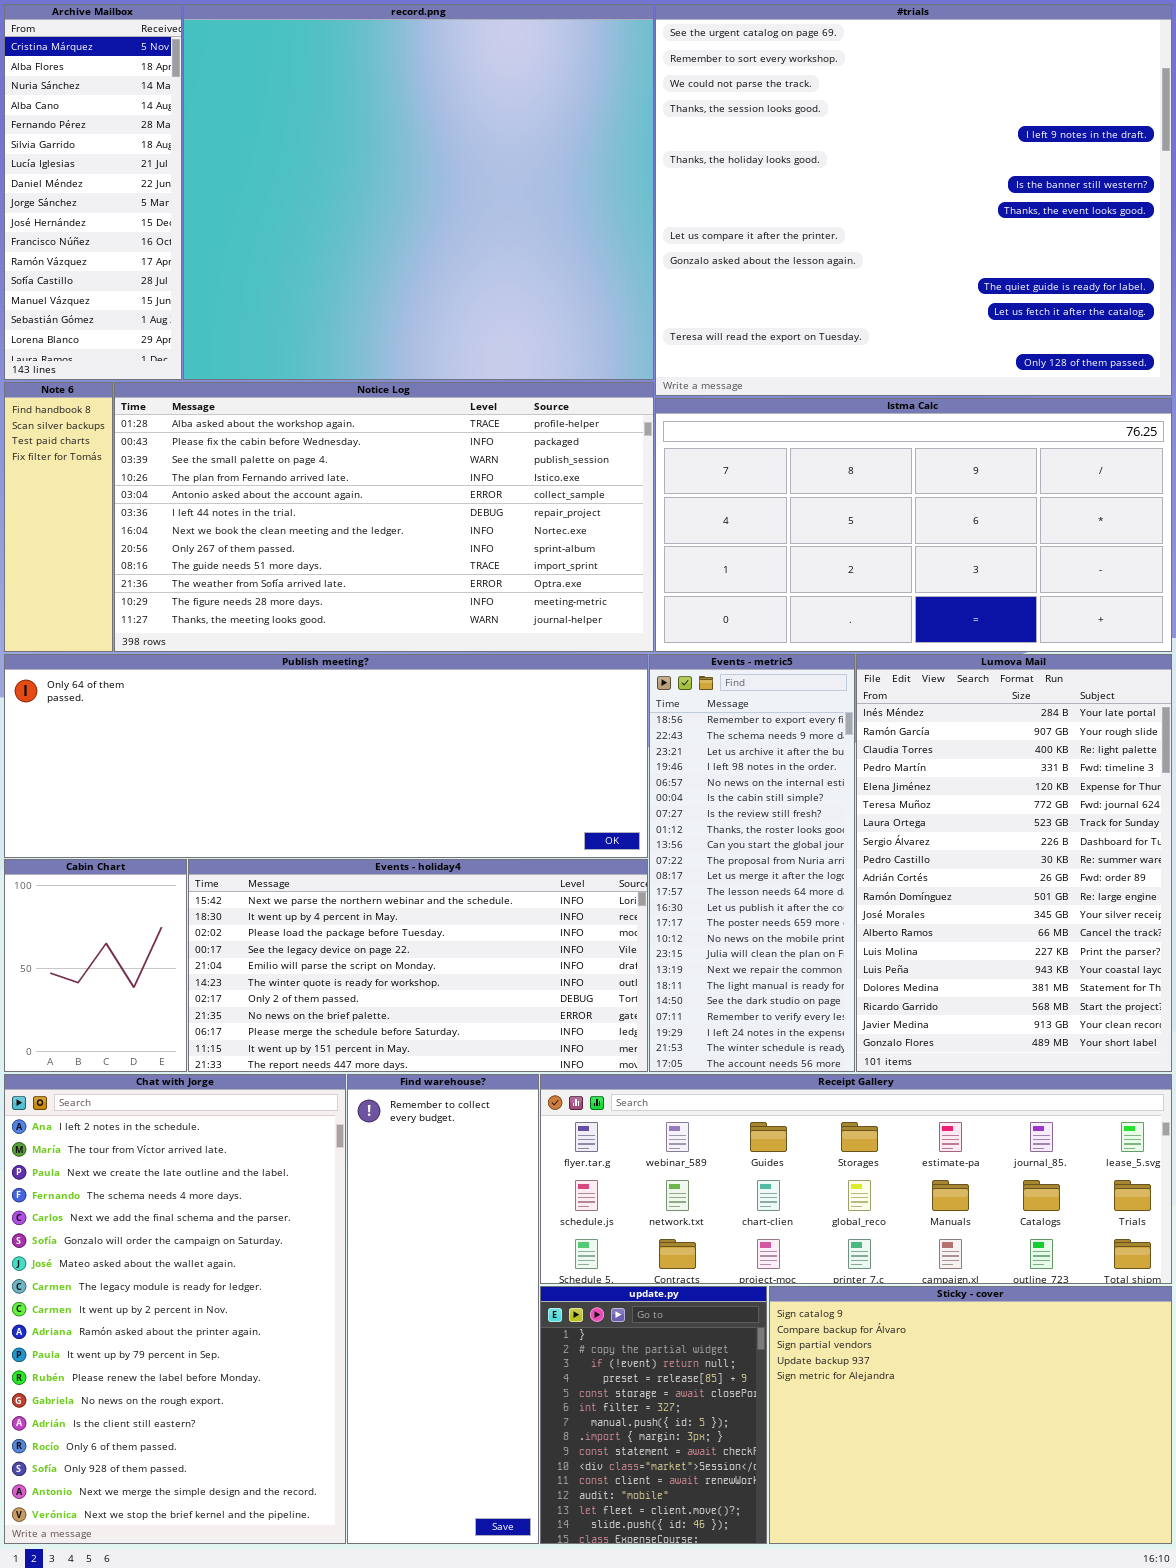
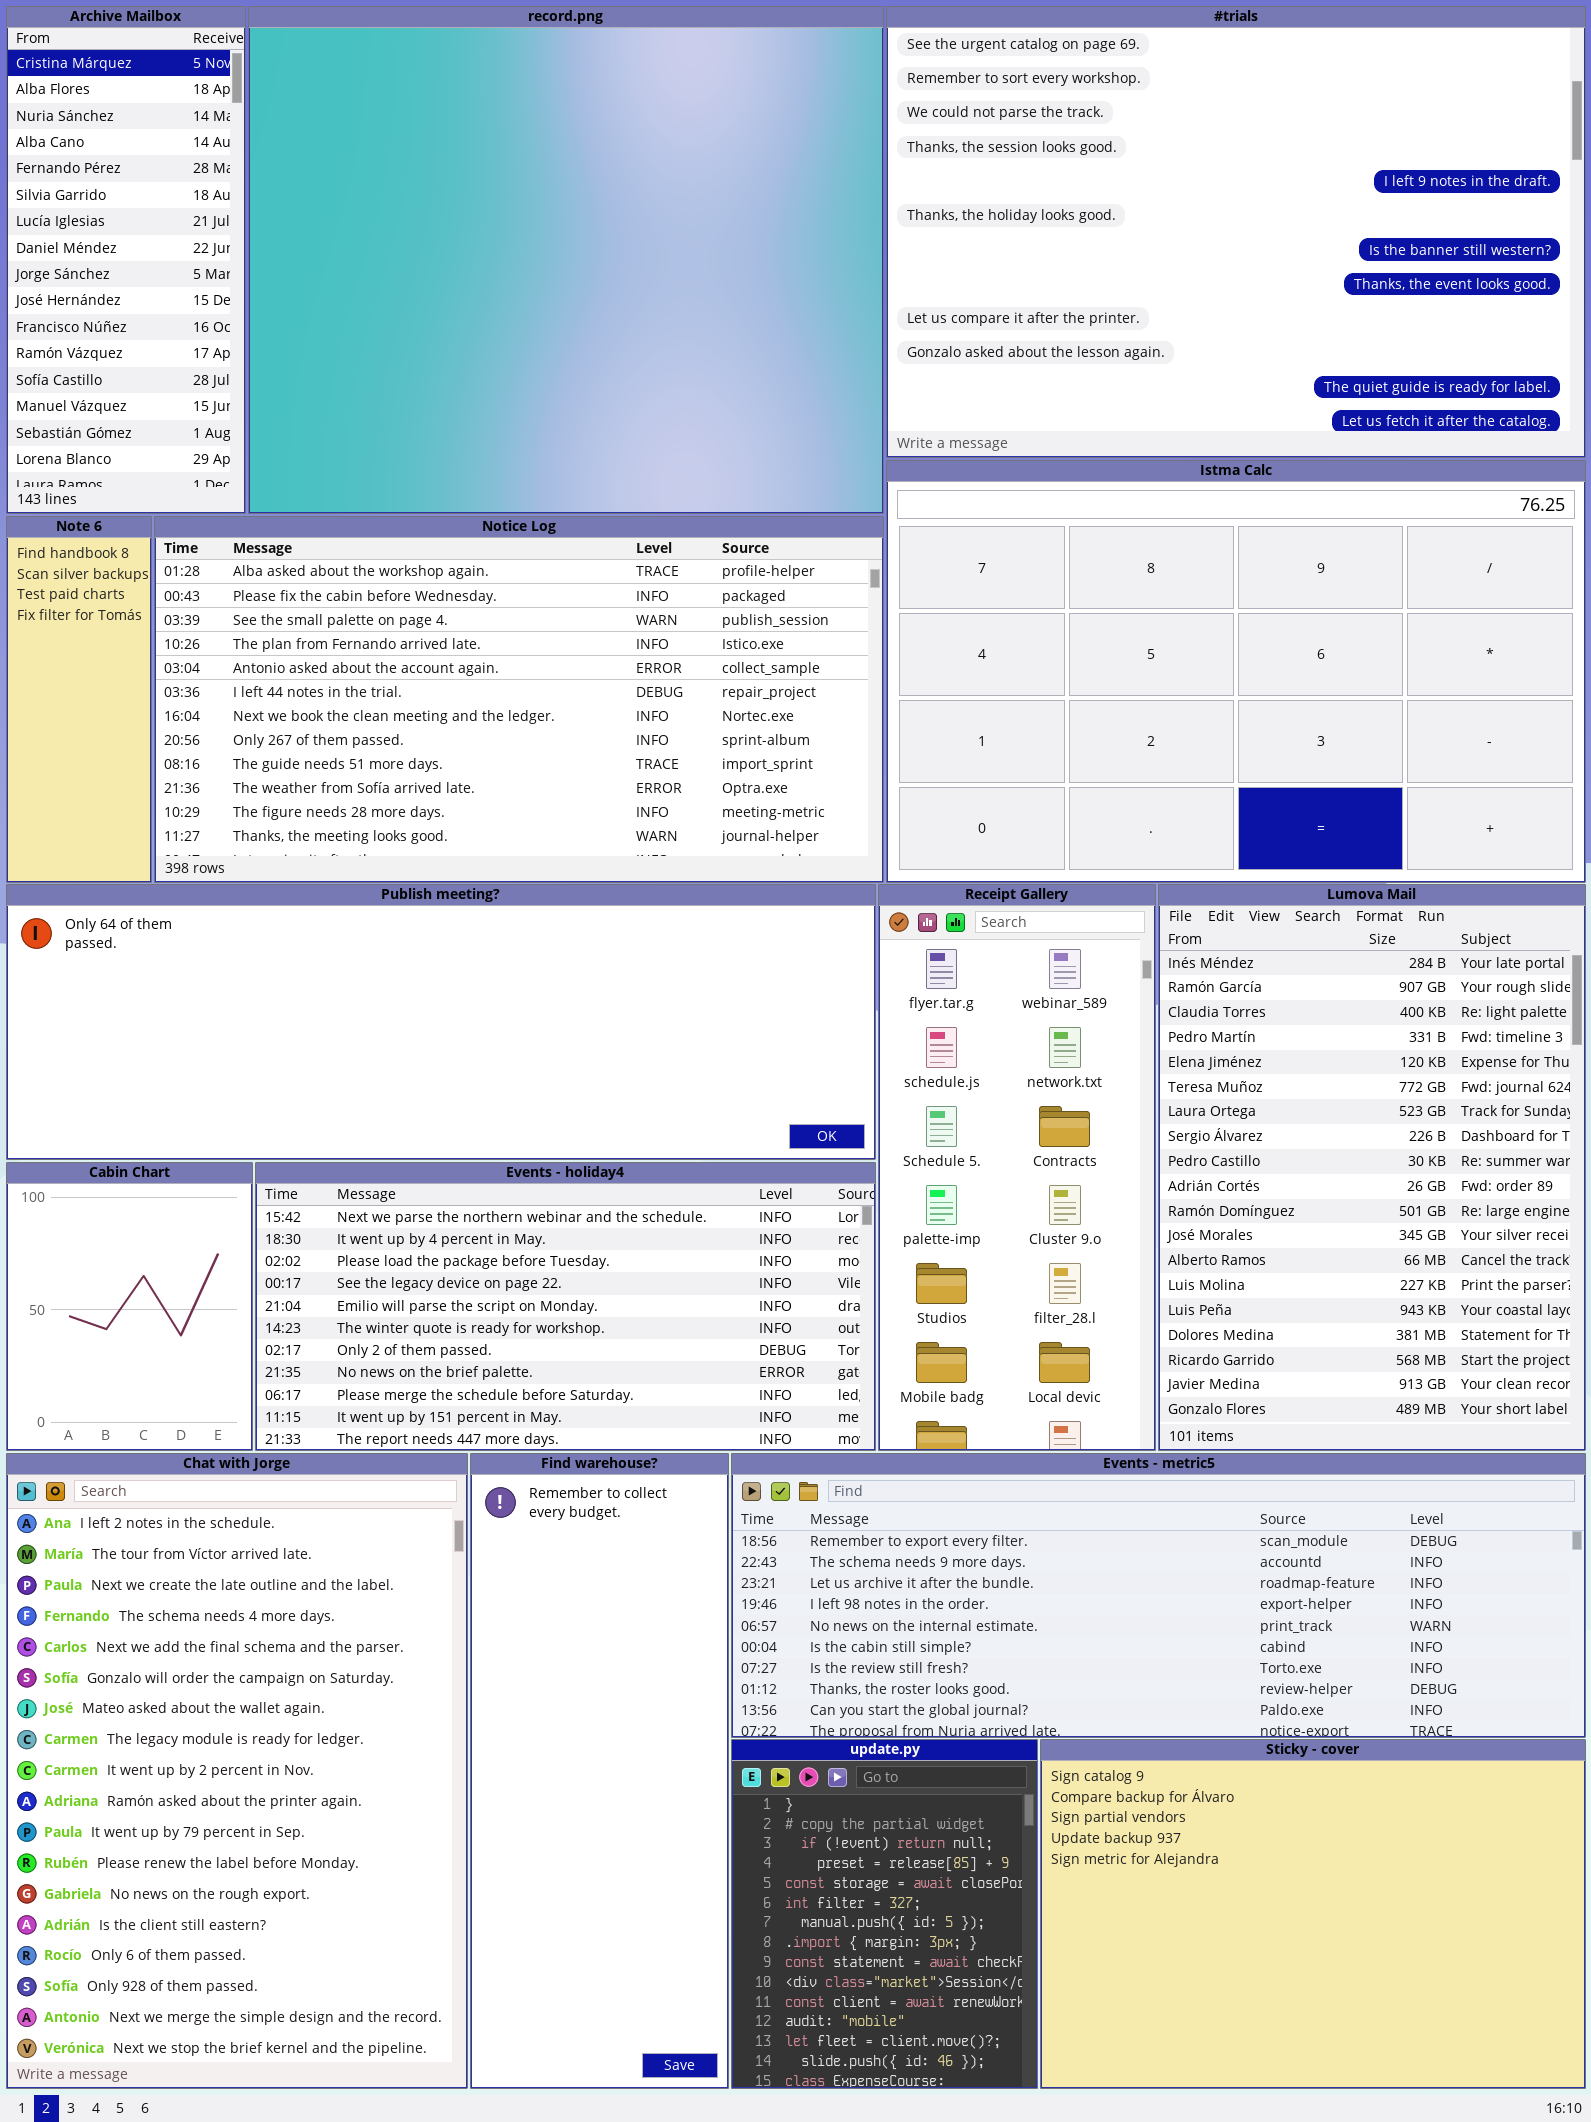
#trials: [655,4,1172,396] -> [886,6,1586,458], resized
Istma Calc: [655,398,1172,652] -> [886,460,1586,883], resized
Events - metric5: [649,654,855,1072] -> [731,1453,1586,1738], moved, resized
Receipt Gallery: [540,1074,1172,1284] -> [878,884,1156,1451], moved, resized

